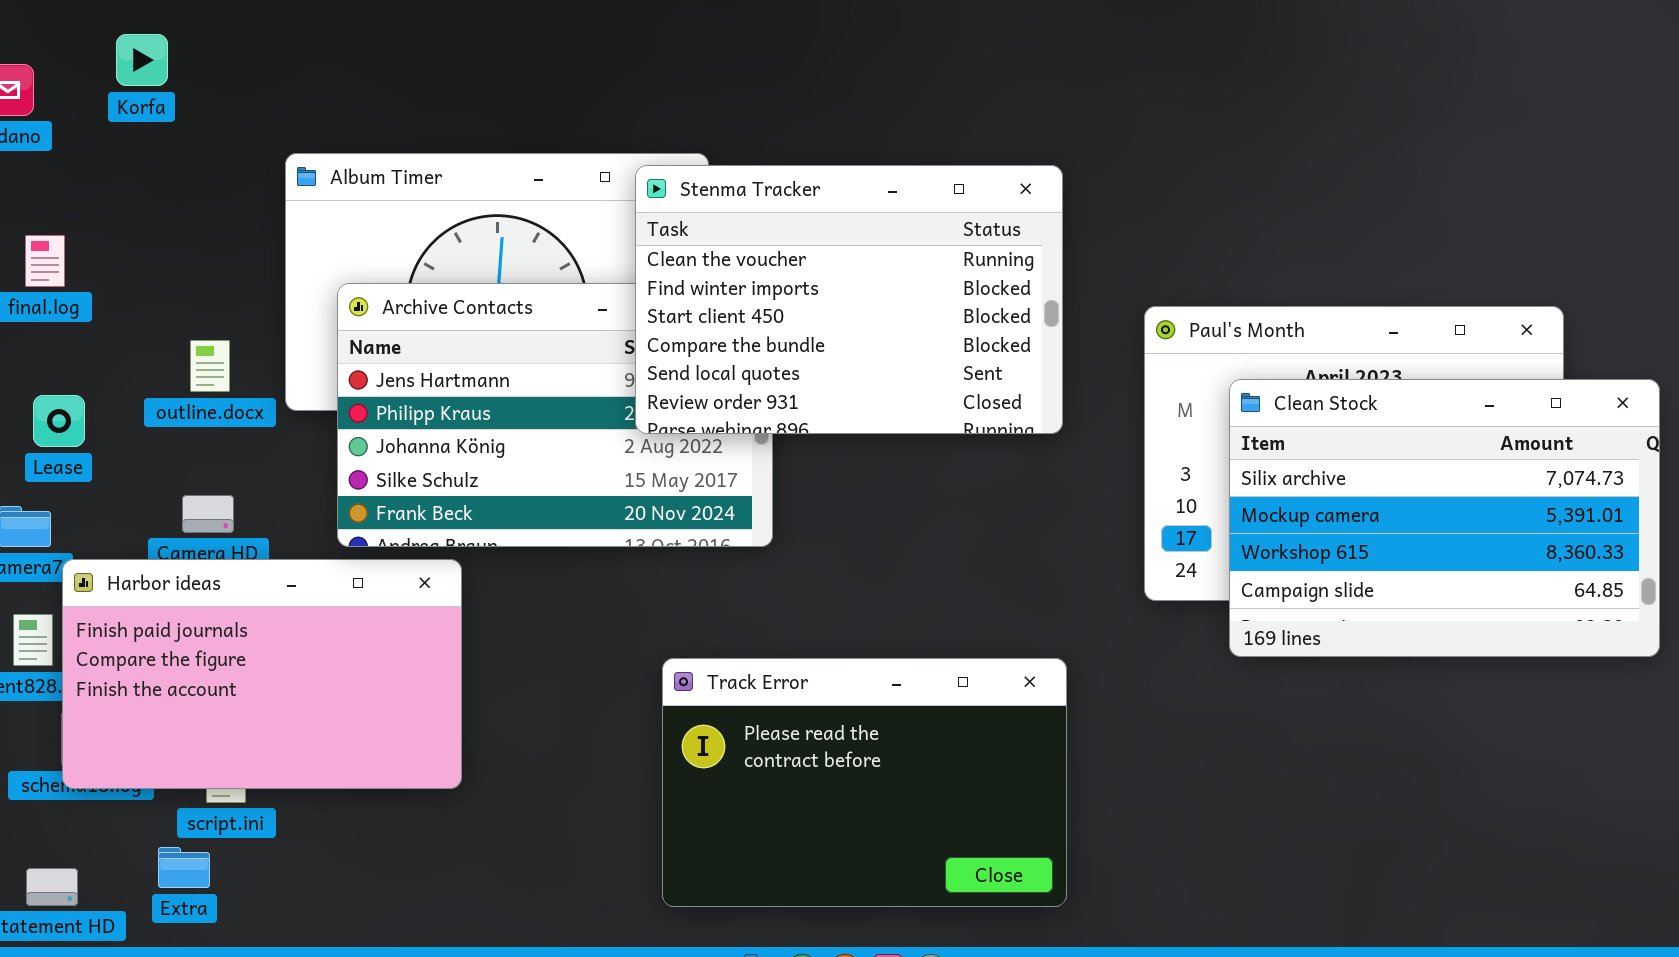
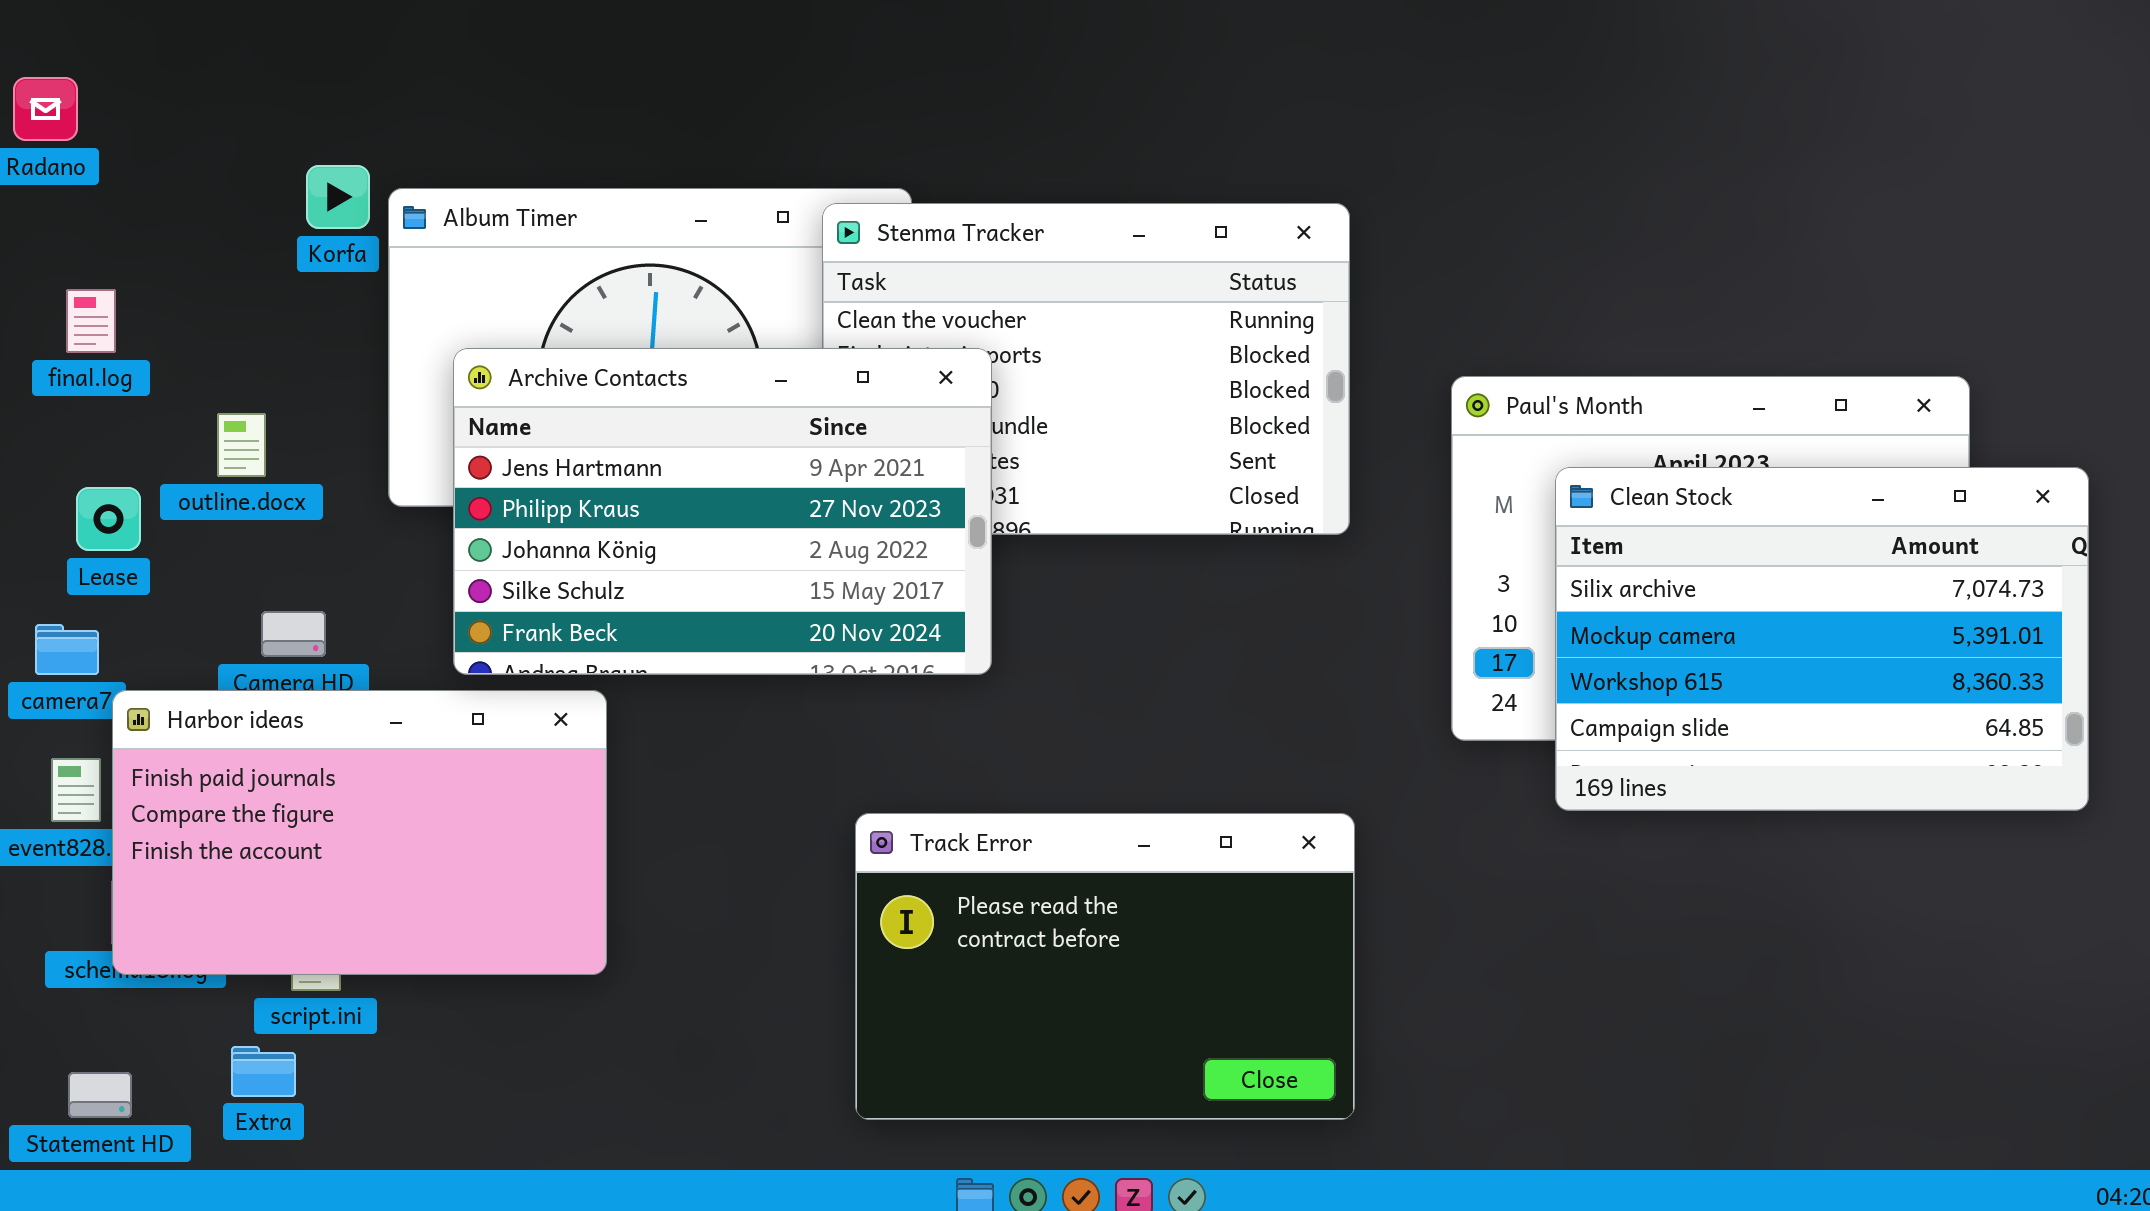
Korfa: [116,34,168,86] -> [306,165,370,229], moved
Archive Contacts: [337,283,773,547] -> [453,348,992,675], raised
outline.docx: [190,340,230,392] -> [217,413,266,477], moved

